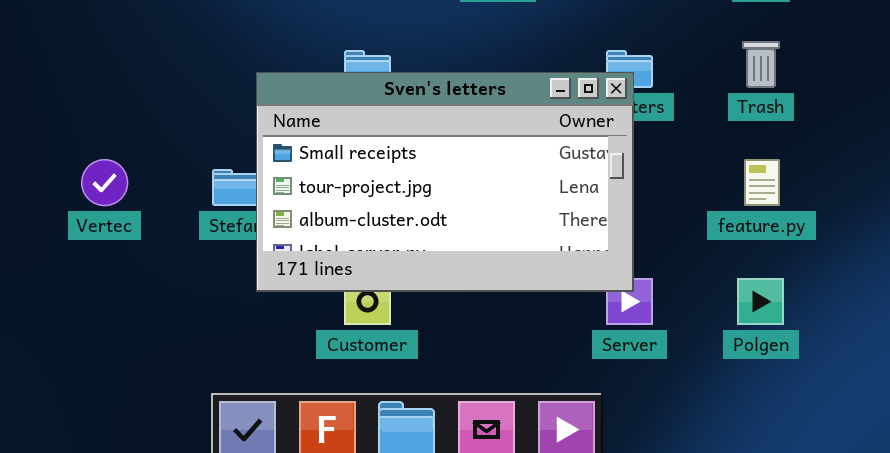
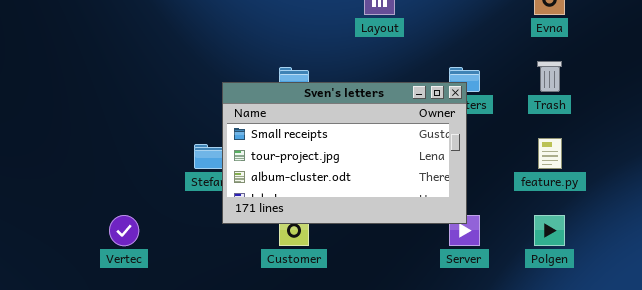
Vertec: [81,159,128,206] -> [109,215,139,246], moved

